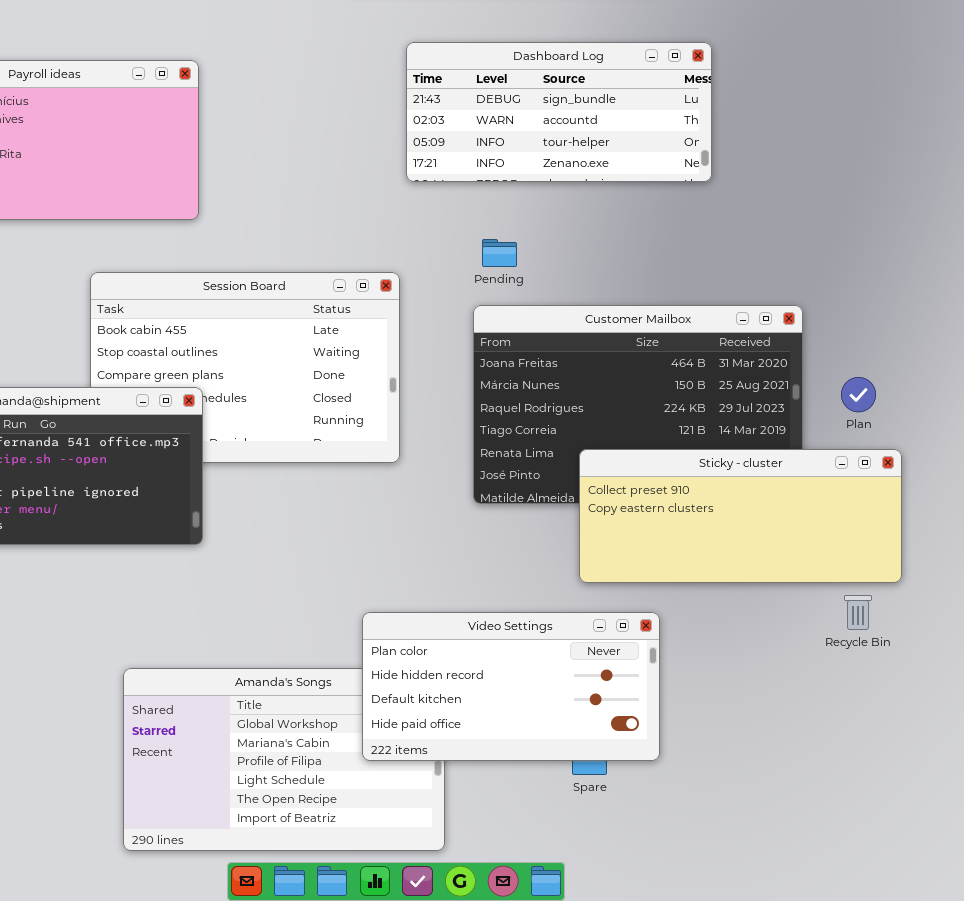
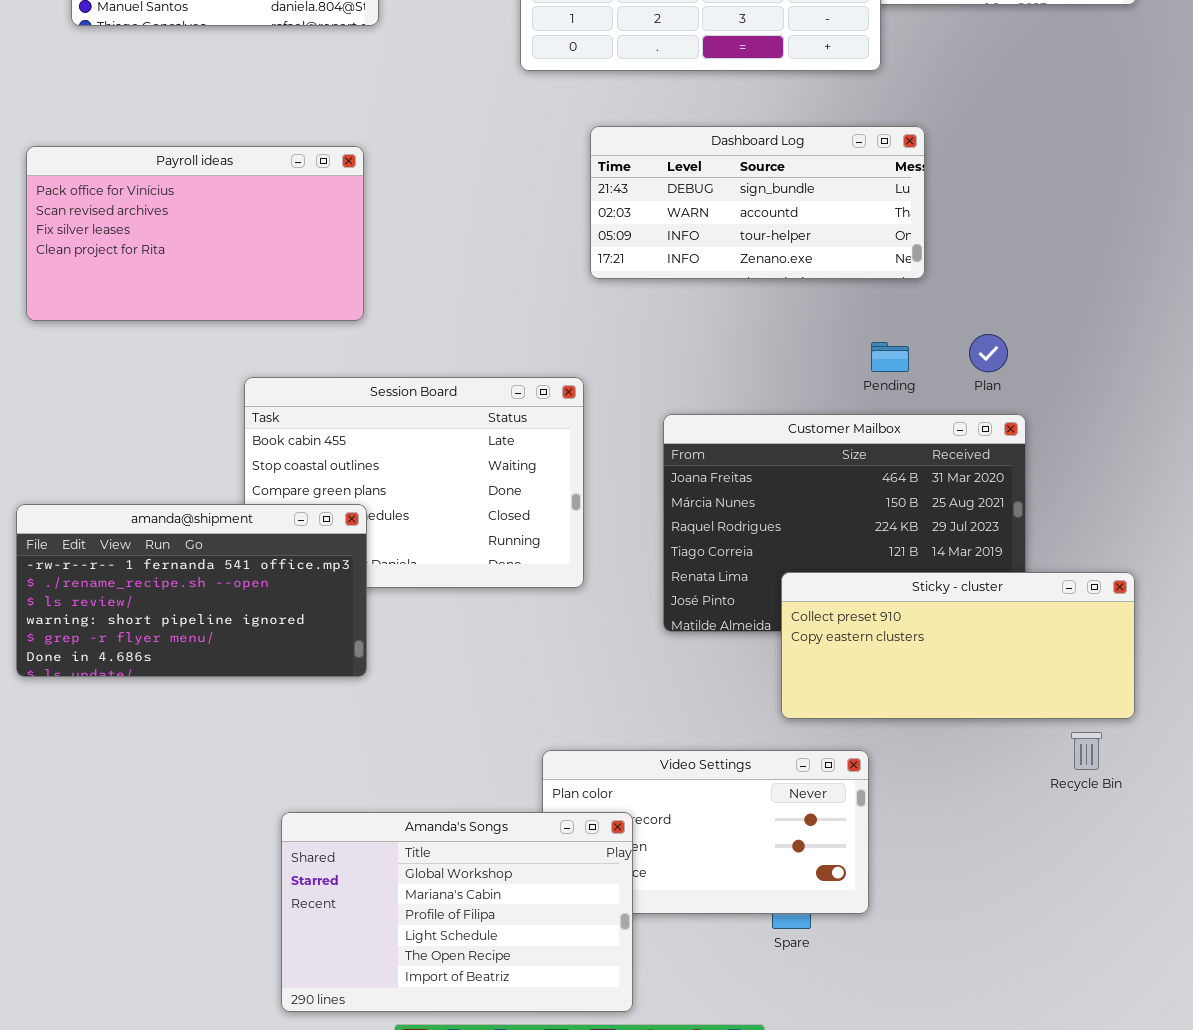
Pending: [482,239,517,267] -> [871,342,909,372], moved
Plan: [841,377,876,412] -> [969,334,1008,372], moved
Amanda's Songs: [123,668,445,851] -> [281,812,633,1012], raised

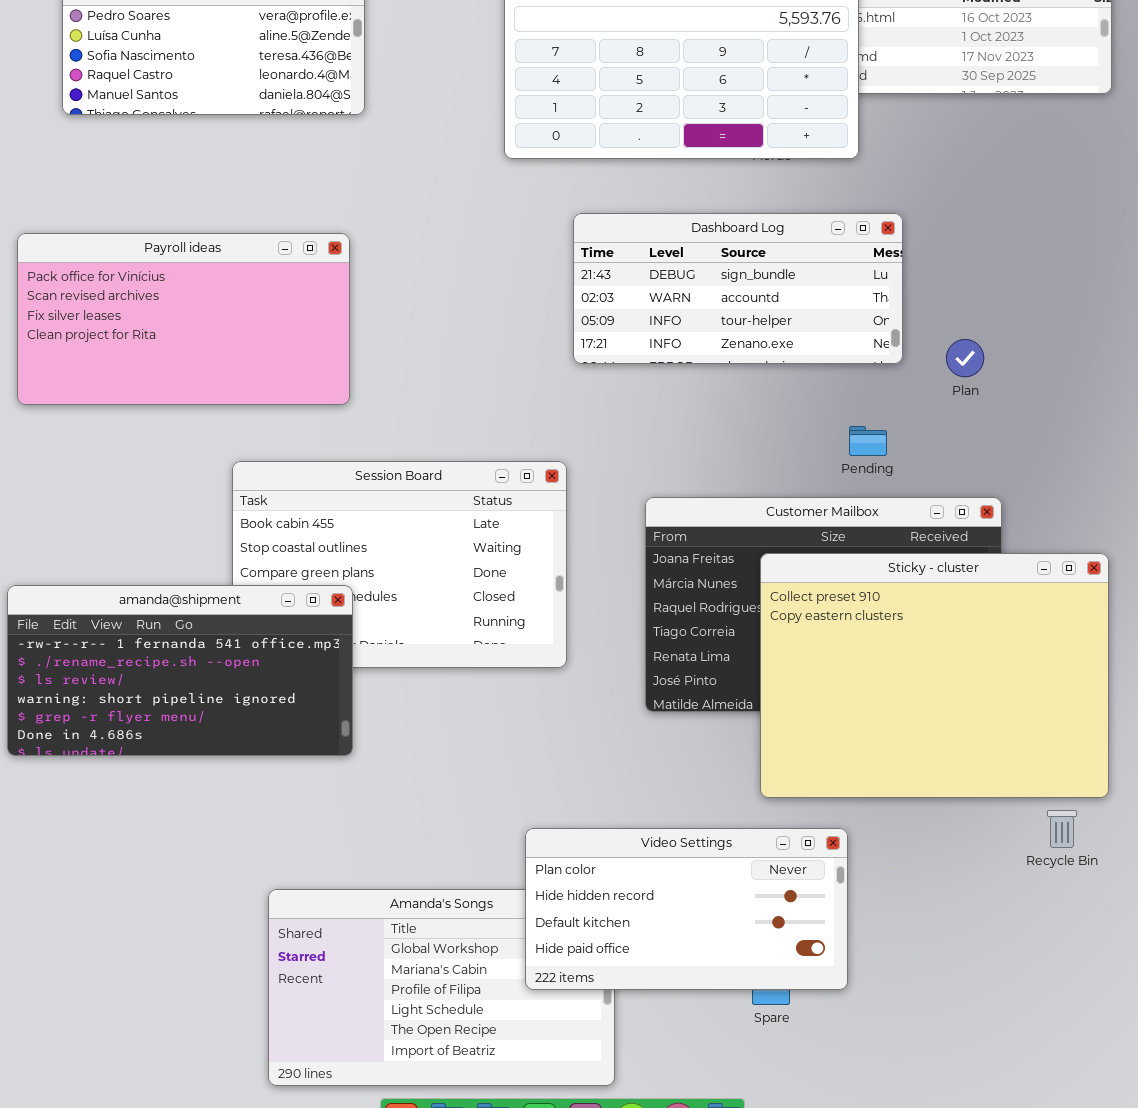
Plan: [969,334,1008,372] -> [946,339,984,377], moved
Sticky - cluster: [781,572,1135,719] -> [760,553,1109,798], resized
Video Settings: [542,750,869,914] -> [525,828,848,990], raised

